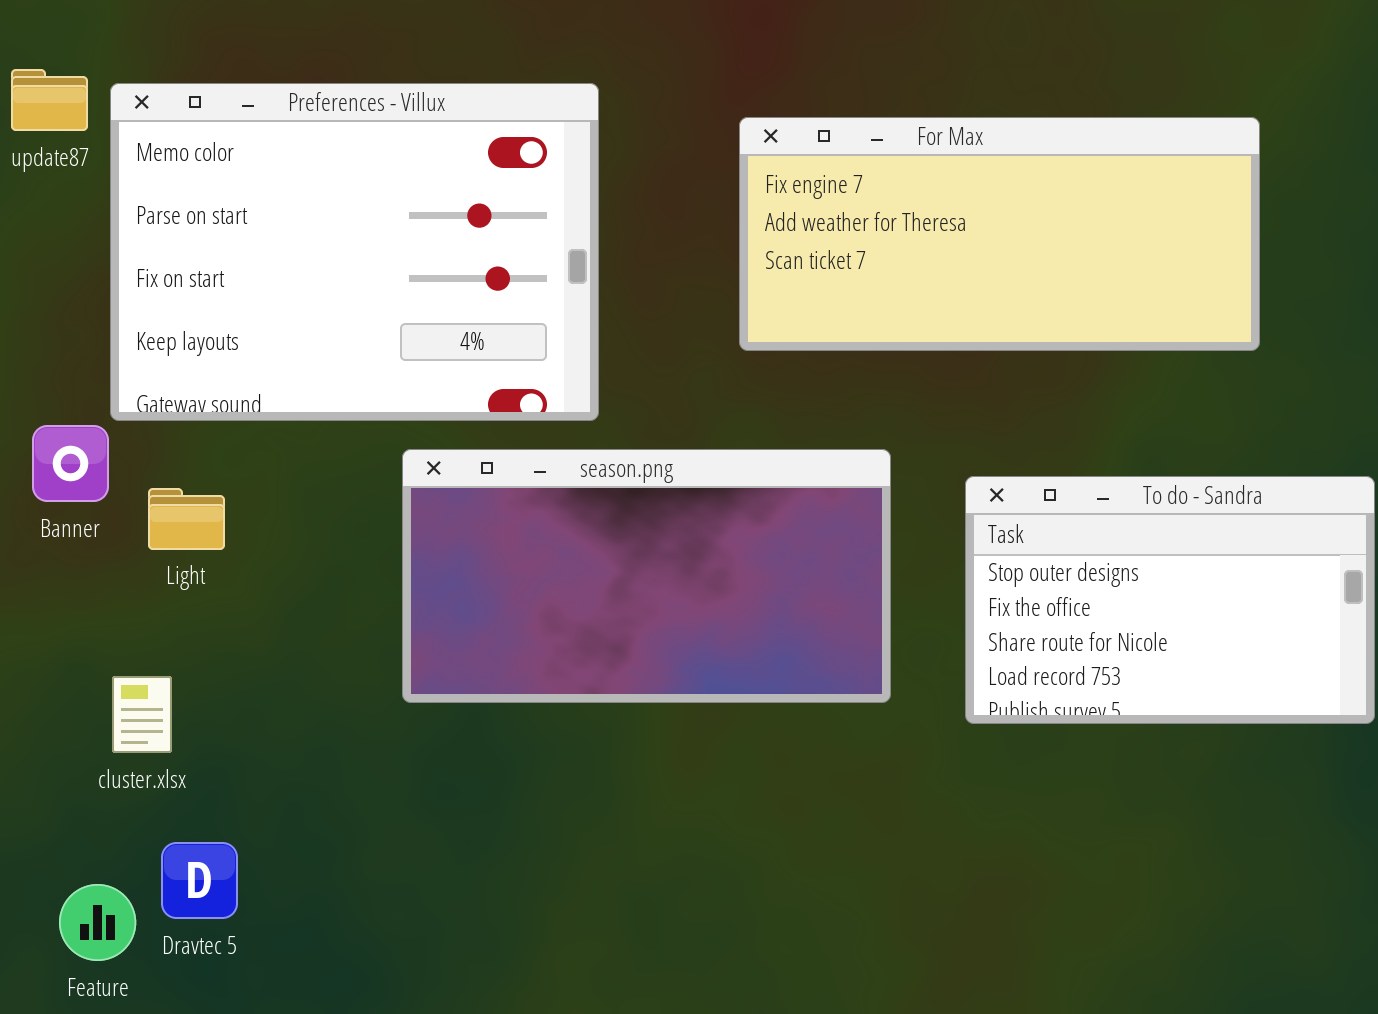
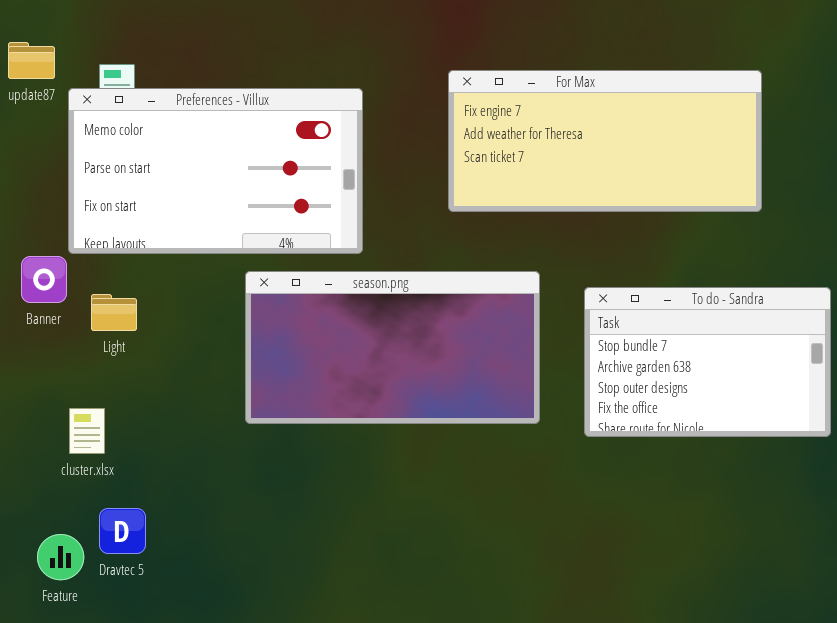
Preferences - Villux: [110,83,599,421] -> [68,88,363,254], resized
To do - Sandra: [965,476,1375,724] -> [584,287,831,437], scrolled up 2 rows

